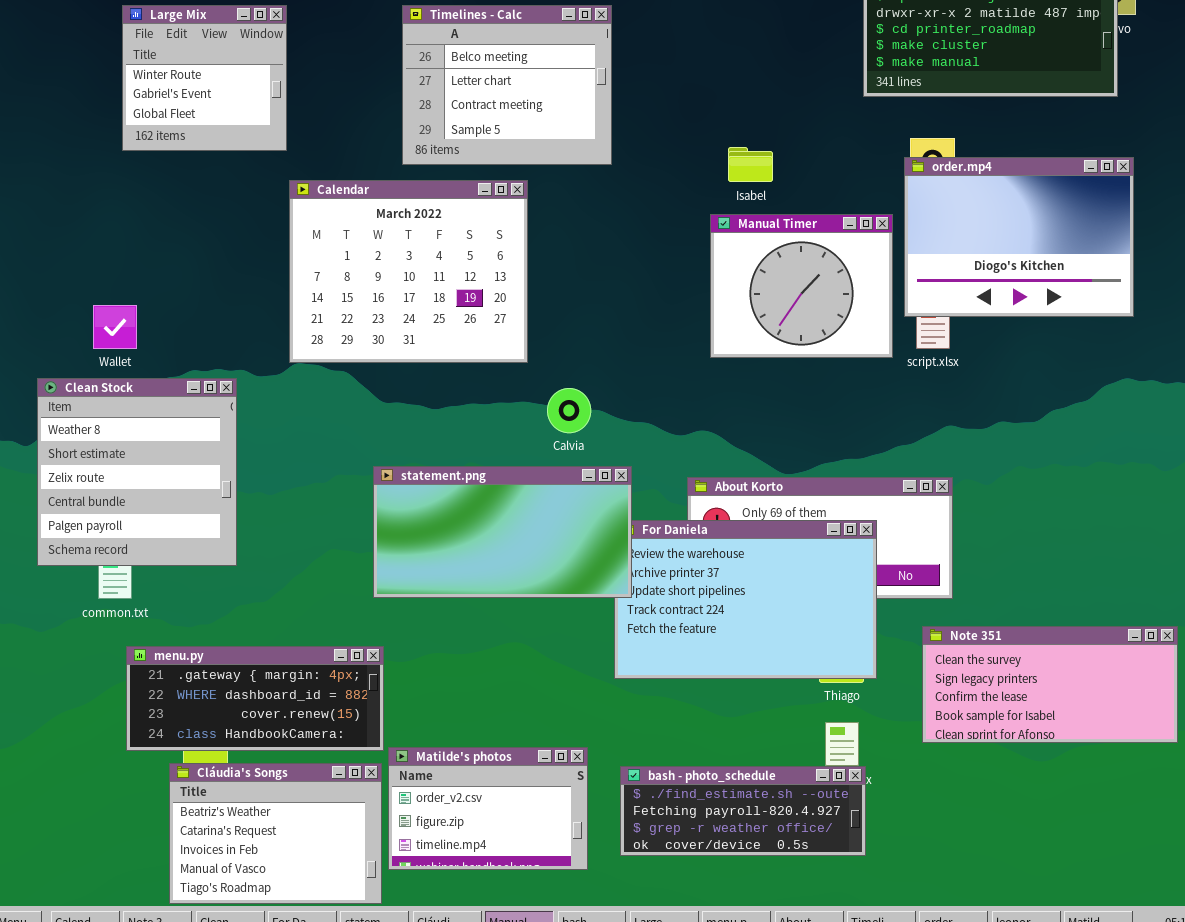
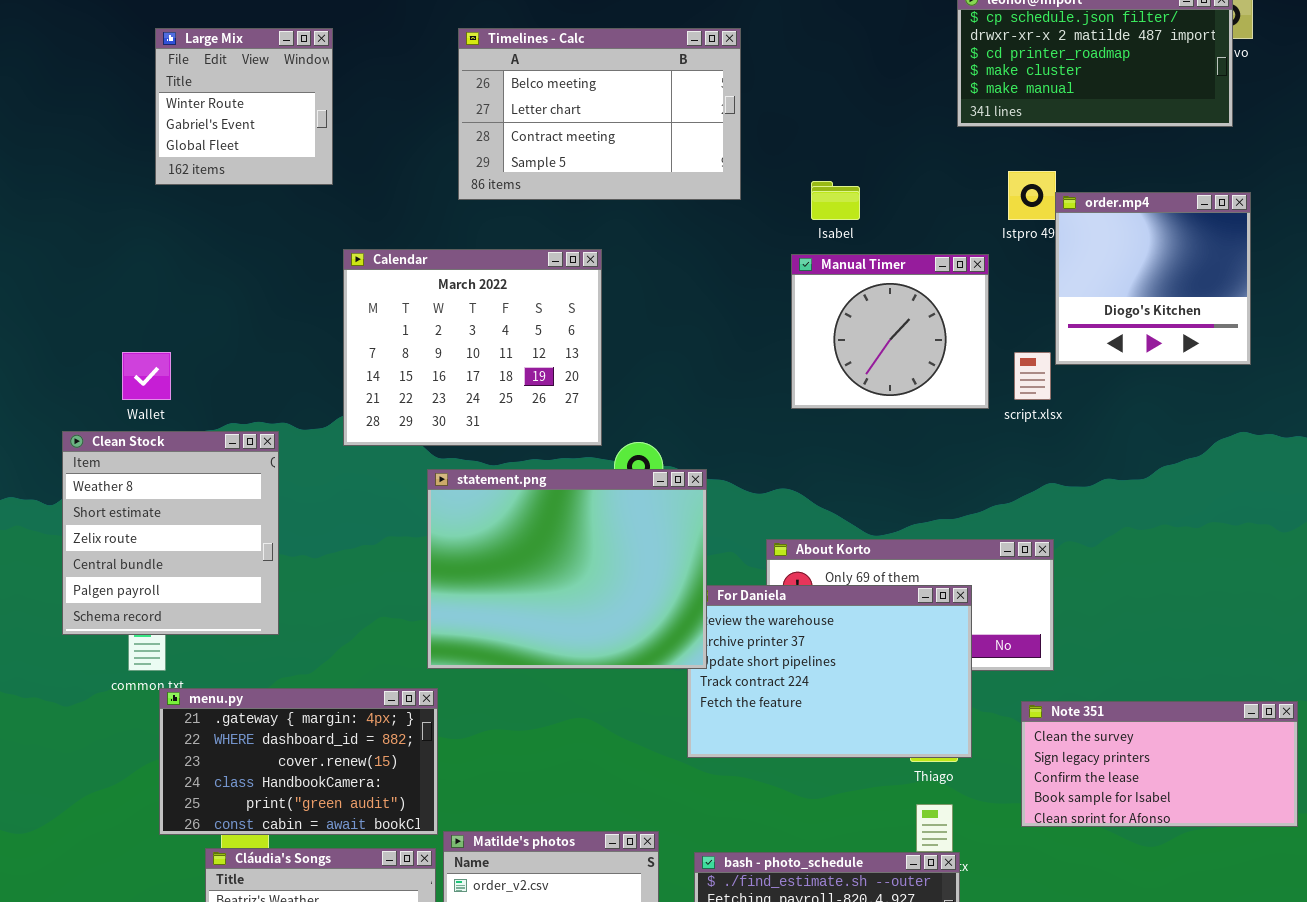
Timelines - Calc: [402,5,612,165] -> [458,28,741,200], resized
order.mp4: [904,157,1134,317] -> [1055,192,1251,365], resized
Calendar: [289,180,528,363] -> [343,249,602,446], moved
statement.png: [373,466,632,598] -> [427,469,707,669], resized
menu.py: [126,646,384,751] -> [159,688,438,835], resized

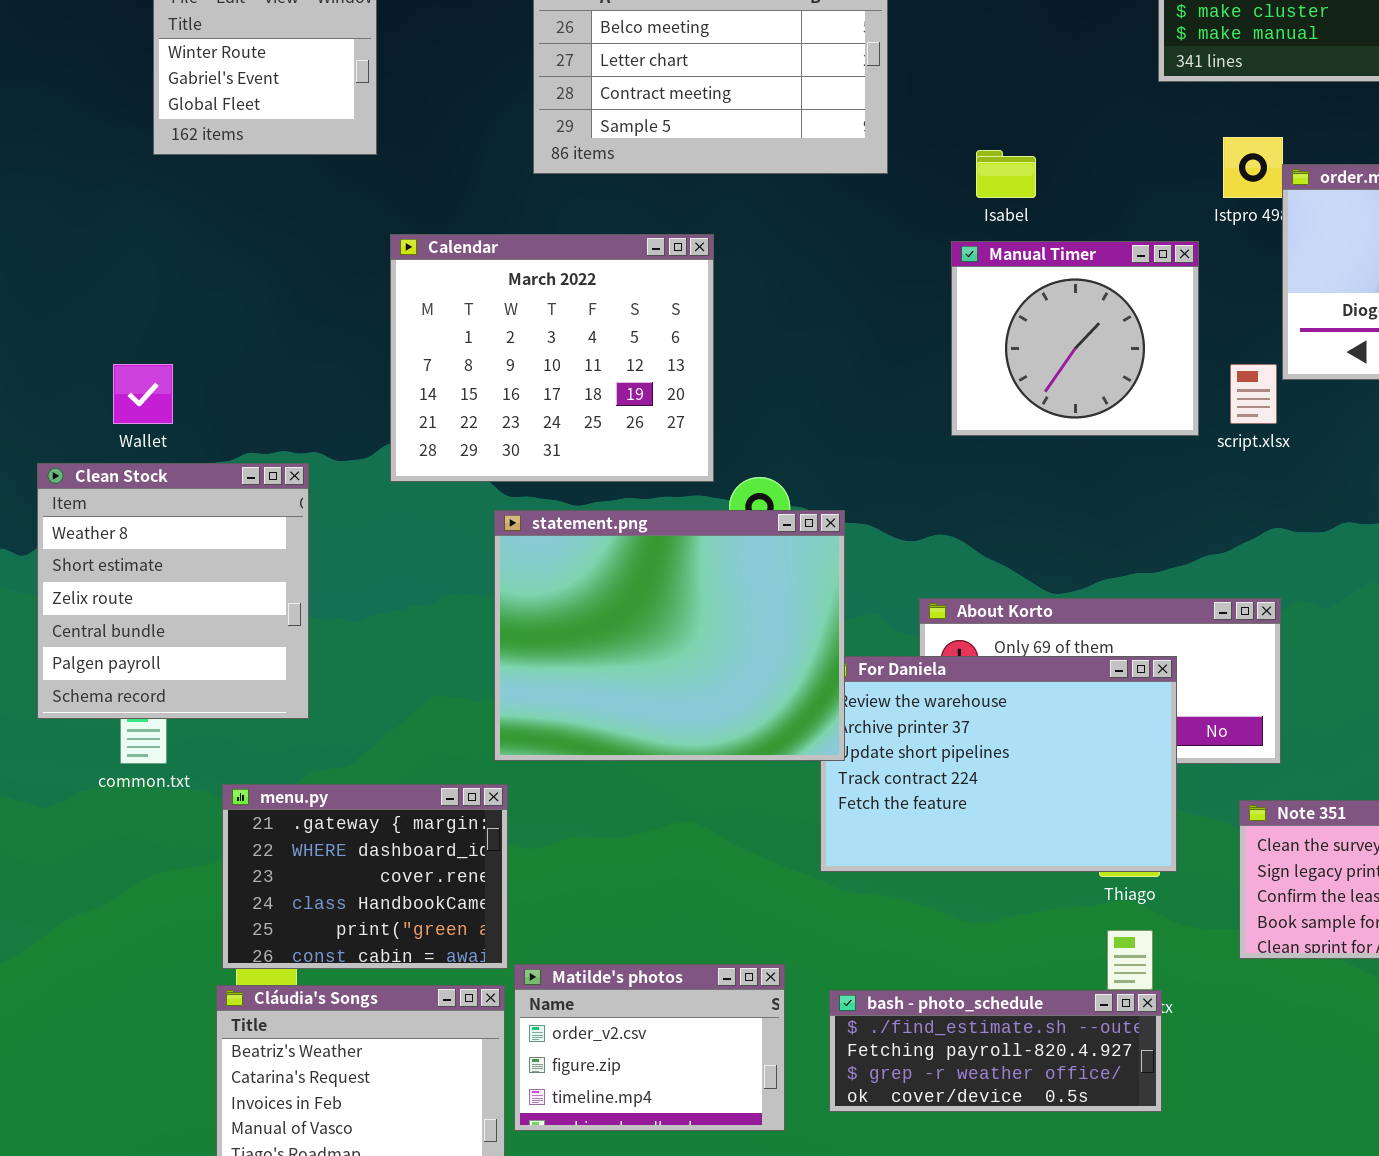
menu.py: [159,688,438,835] -> [222,784,508,969], resized

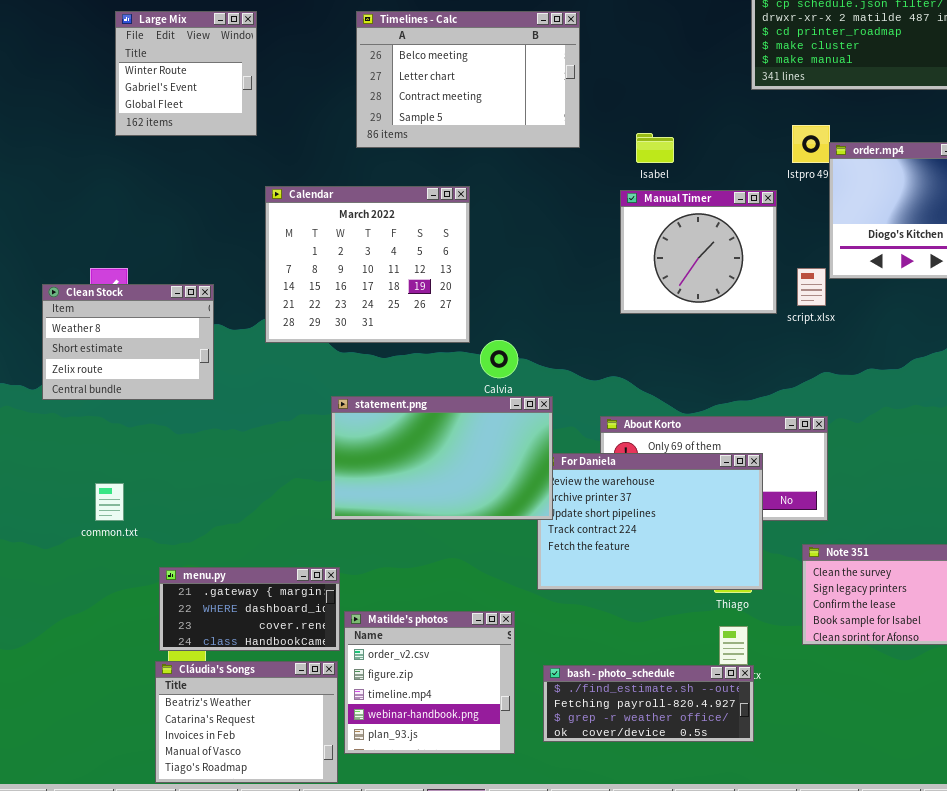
Clean Stock: [37,463,309,719] -> [42,284,214,400], moved, resized
statement.png: [494,510,845,761] -> [331,396,553,520], resized
menu.py: [222,784,508,969] -> [159,567,340,651], resized
Matilde's photos: [514,964,785,1131] -> [344,611,515,754], resized

